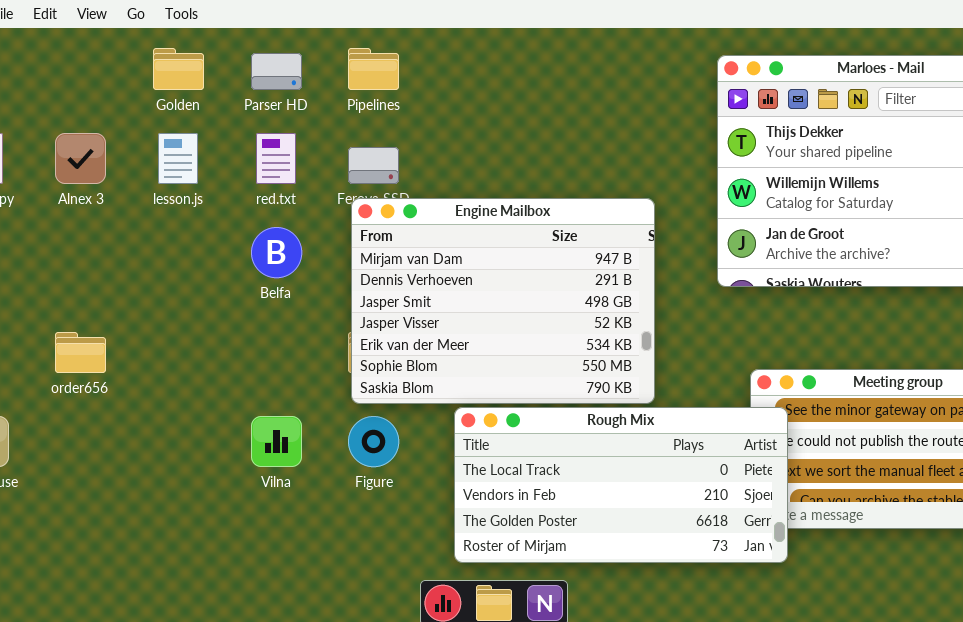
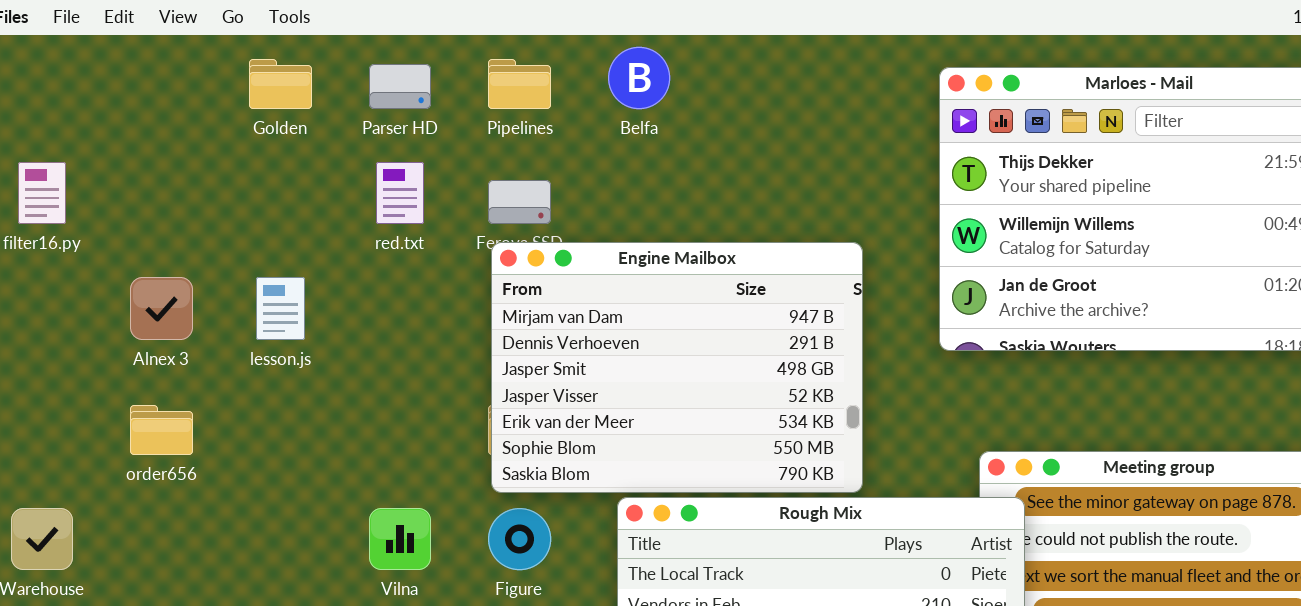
Alnex 3: [55,133,106,184] -> [130,277,193,340], moved
lesson.js: [158,133,198,184] -> [256,277,305,340], moved
Belfa: [251,227,302,278] -> [608,47,670,109], moved

